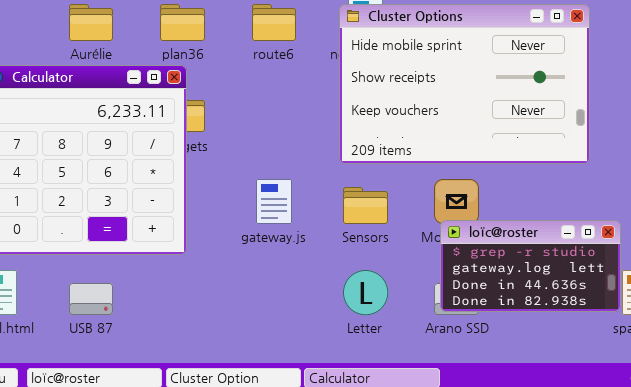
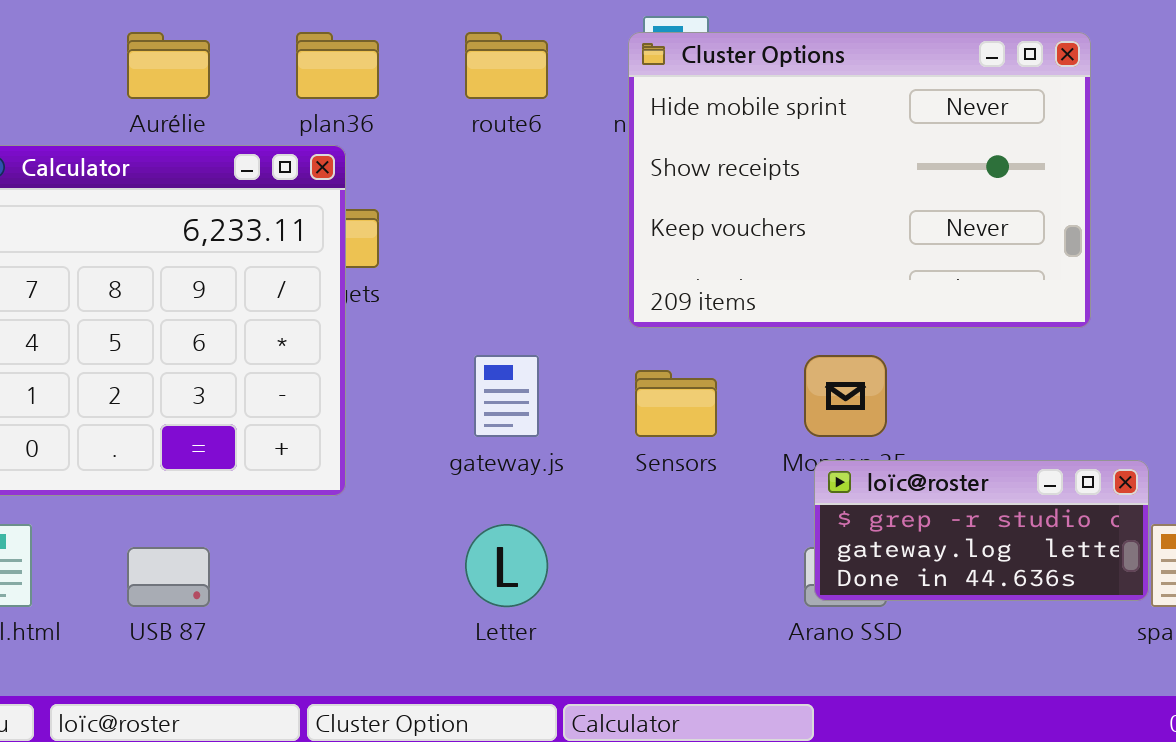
loïc@roster: [440,220,621,312] -> [814,460,1149,601], resized
Letter: [343,270,388,315] -> [465,524,548,607], moved

